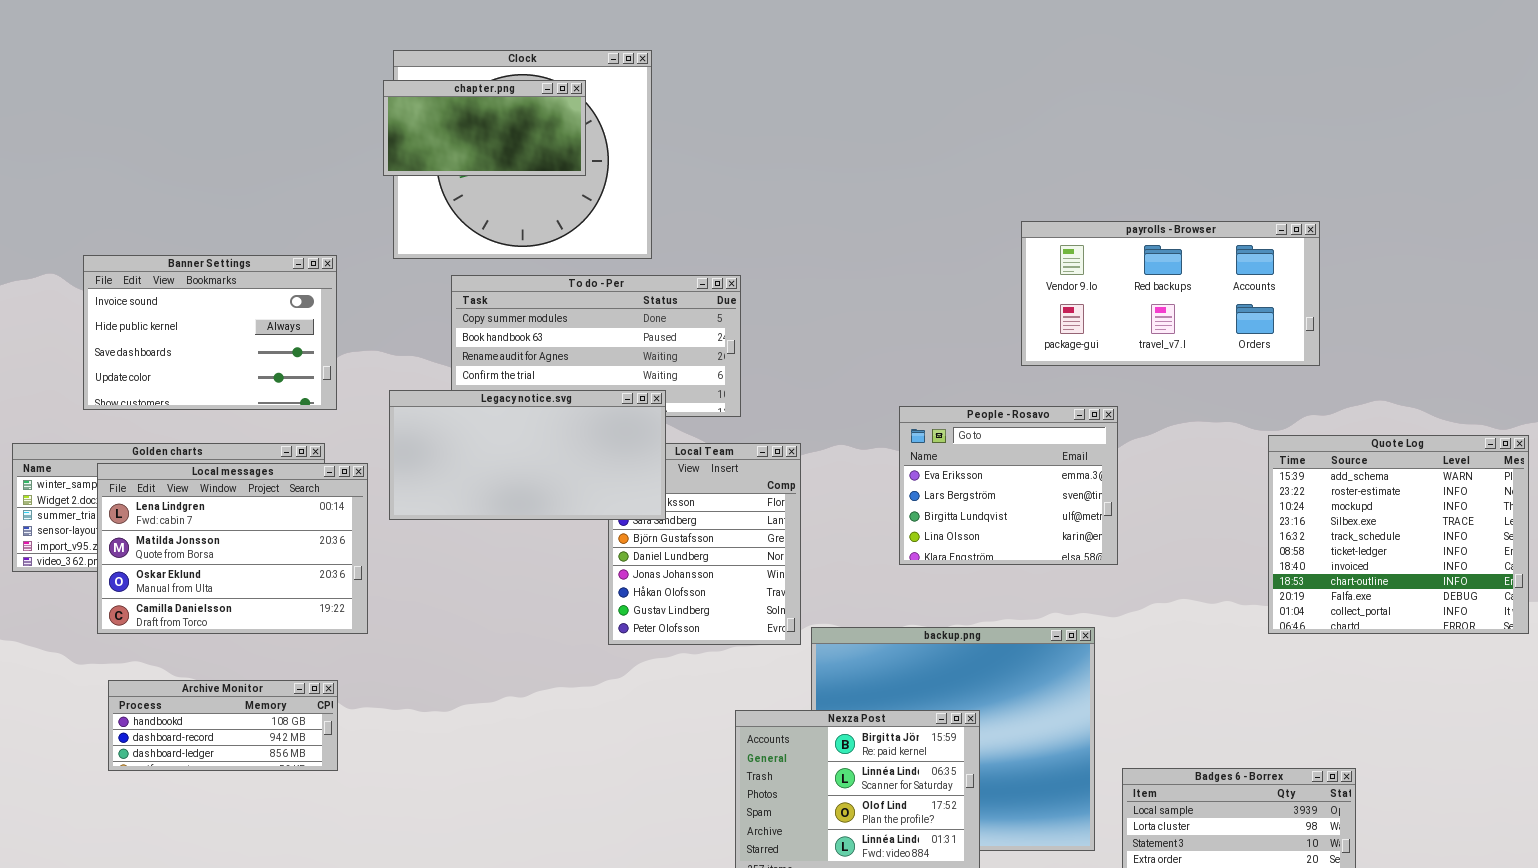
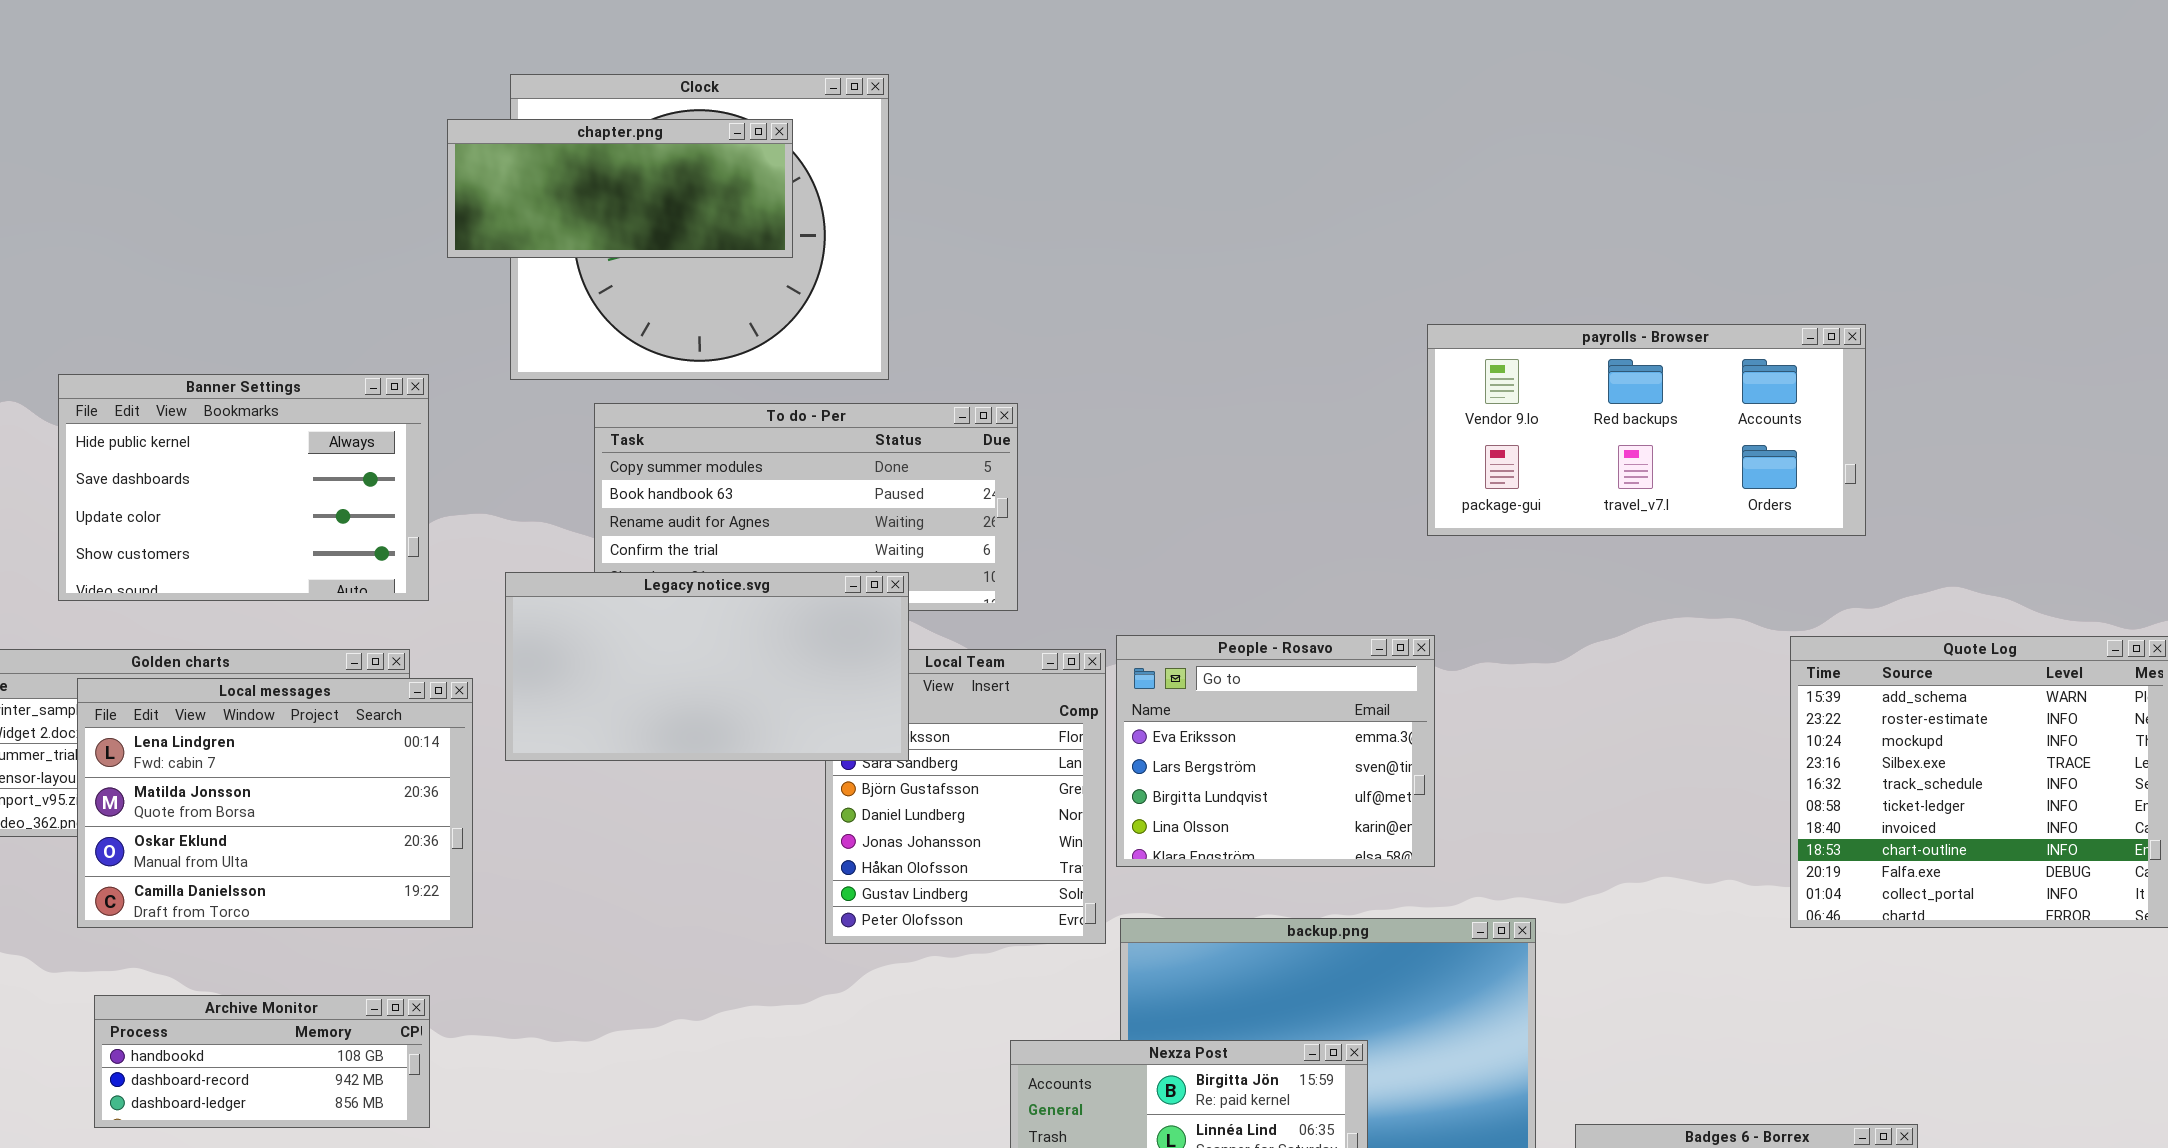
chapter.png: [383,80,586,176] -> [447,119,793,258], resized
Banner Settings: [83,255,337,410] -> [58,374,429,601], scrolled down 1 row
People - Rosavo: [899,406,1118,565] -> [1116,635,1435,867], moved

